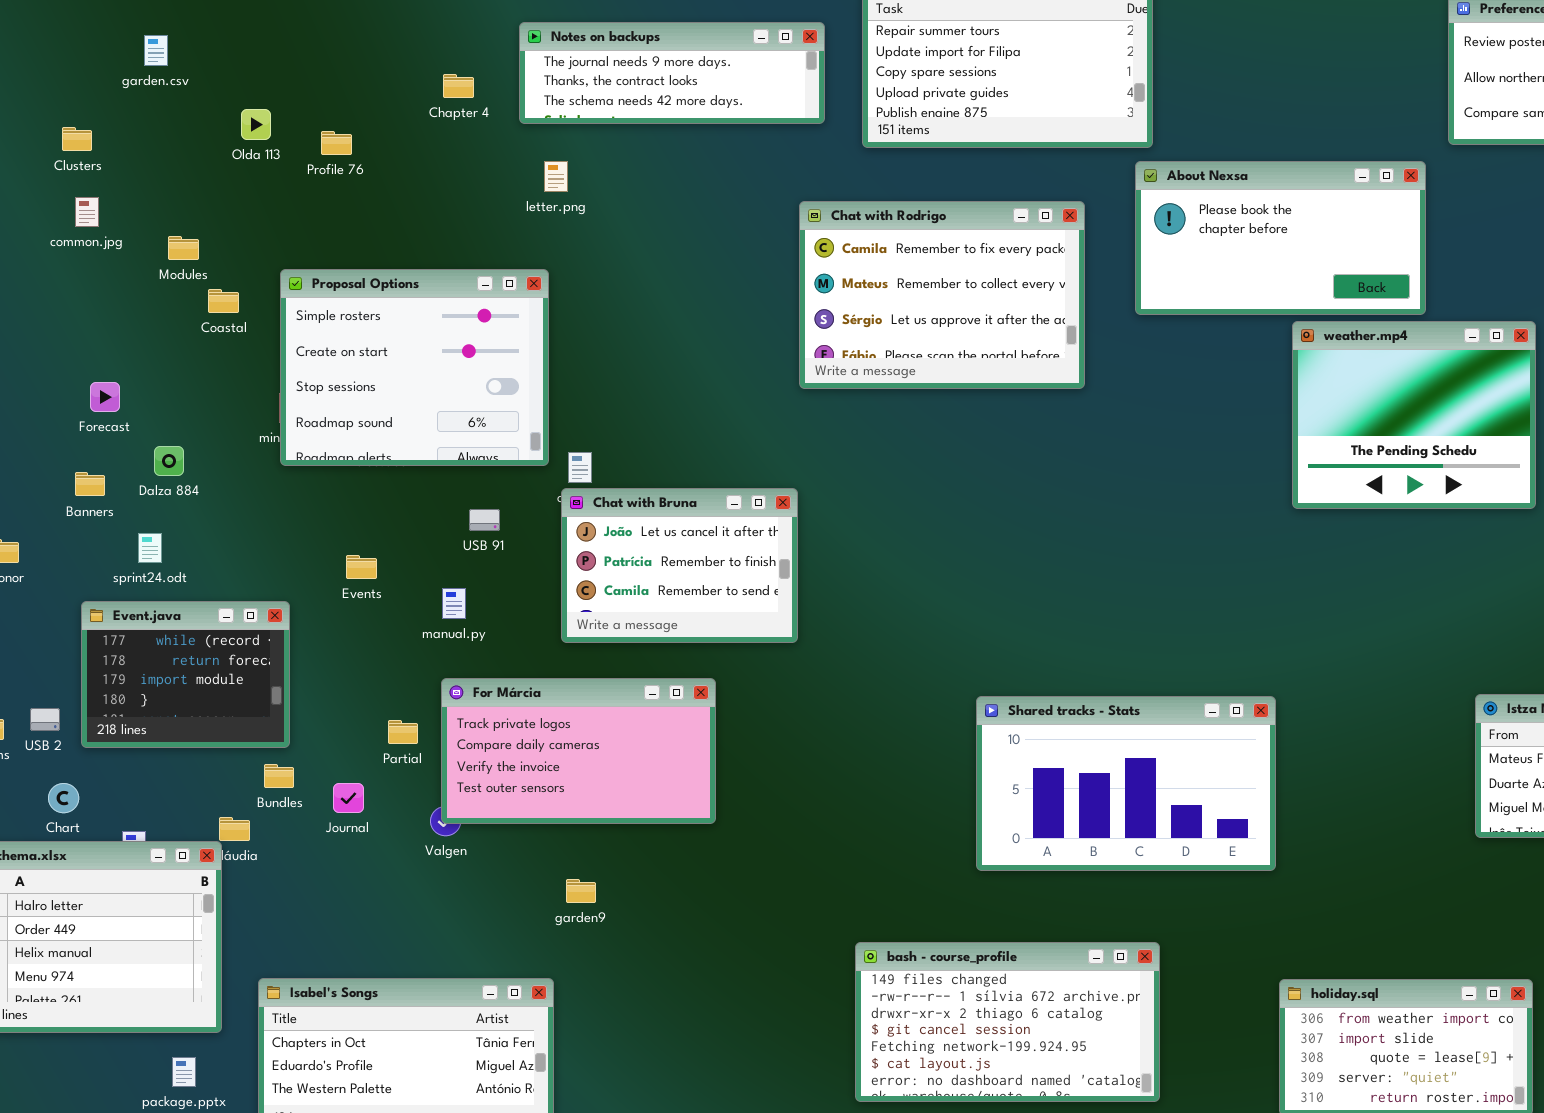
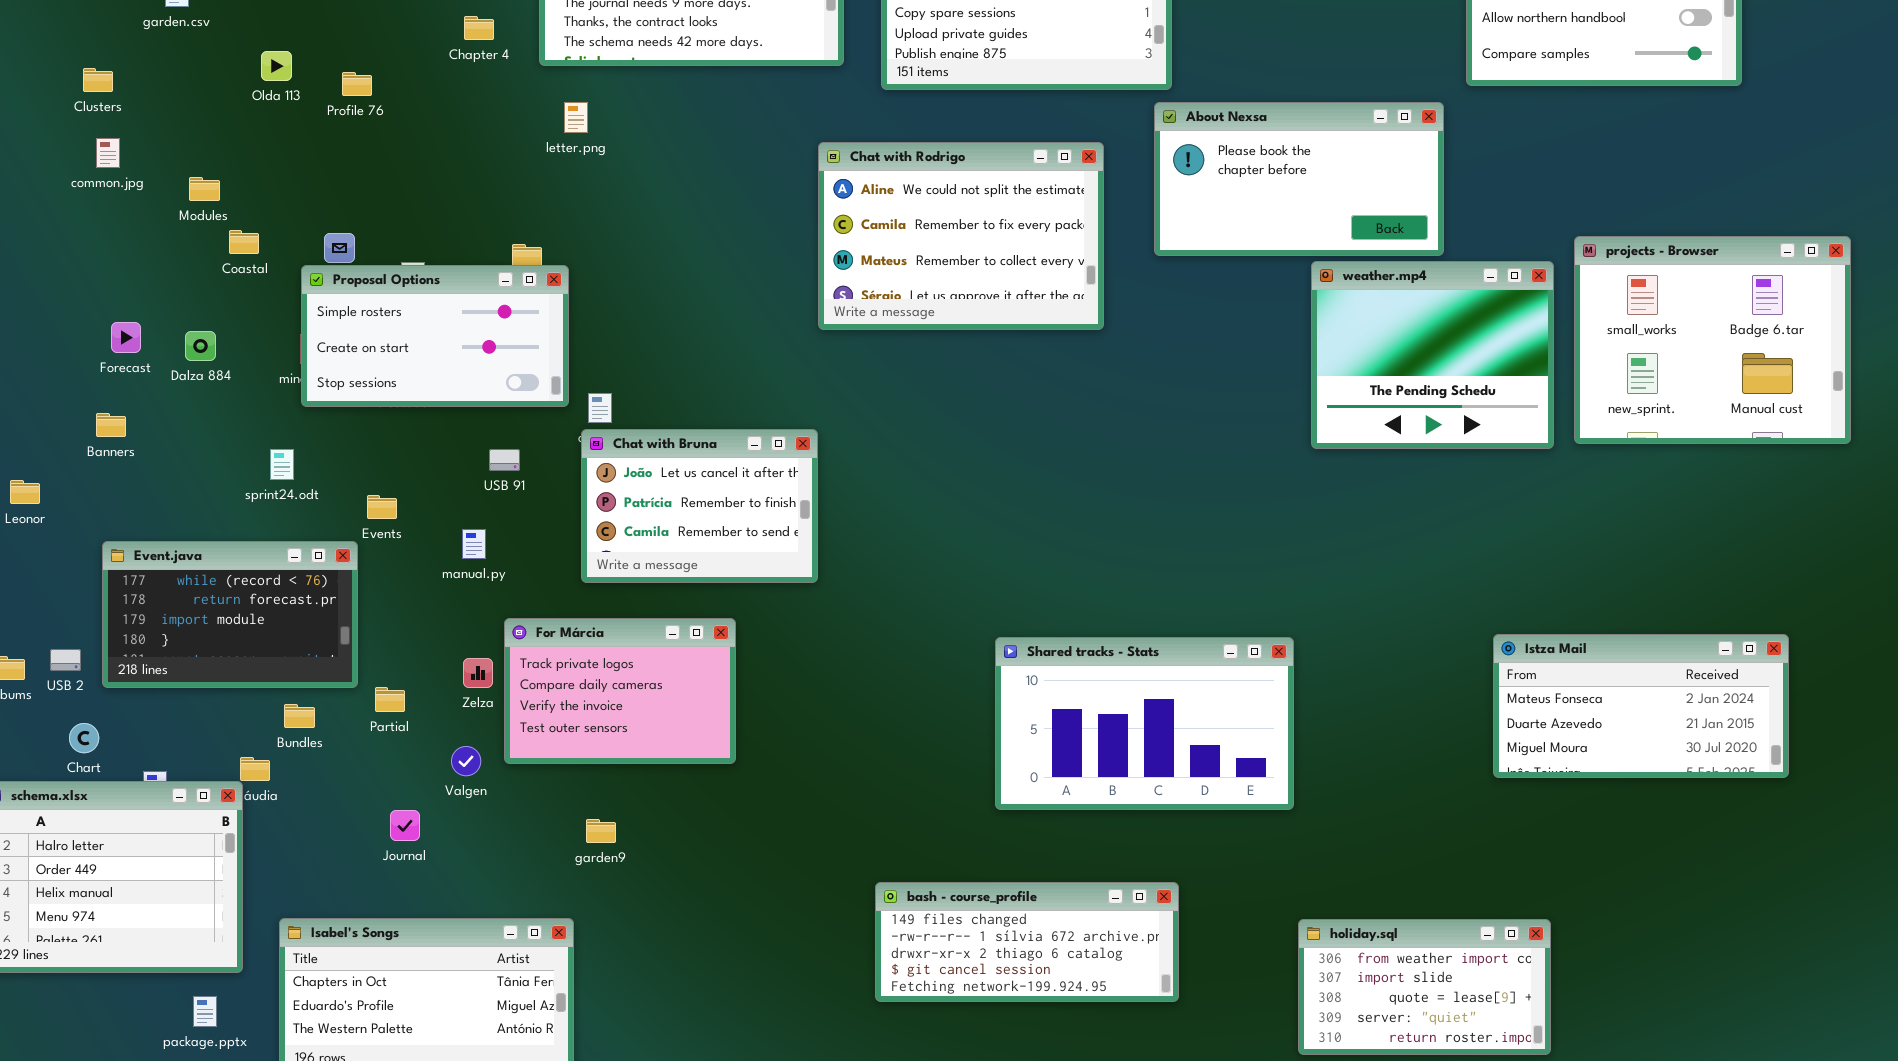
Chat with Rodrigo: [799,201,1085,389] -> [818,142,1104,330], scrolled up 1 row
Proposal Options: [280,269,549,466] -> [301,265,569,407], resized
Dalza 884: [154,446,184,476] -> [185,331,216,361], moved
sprint24.odt: [138,533,162,563] -> [270,449,294,480], moved
Event.java: [81,601,290,748] -> [102,541,358,688], resized
For Márcia: [441,678,716,824] -> [504,618,736,764], resized
Partial: [388,720,418,744] -> [375,687,405,712], moved
Journal: [333,783,364,813] -> [390,810,420,841], moved
bash - course_profile: [855,942,1160,1102] -> [875,882,1179,1002], resized

